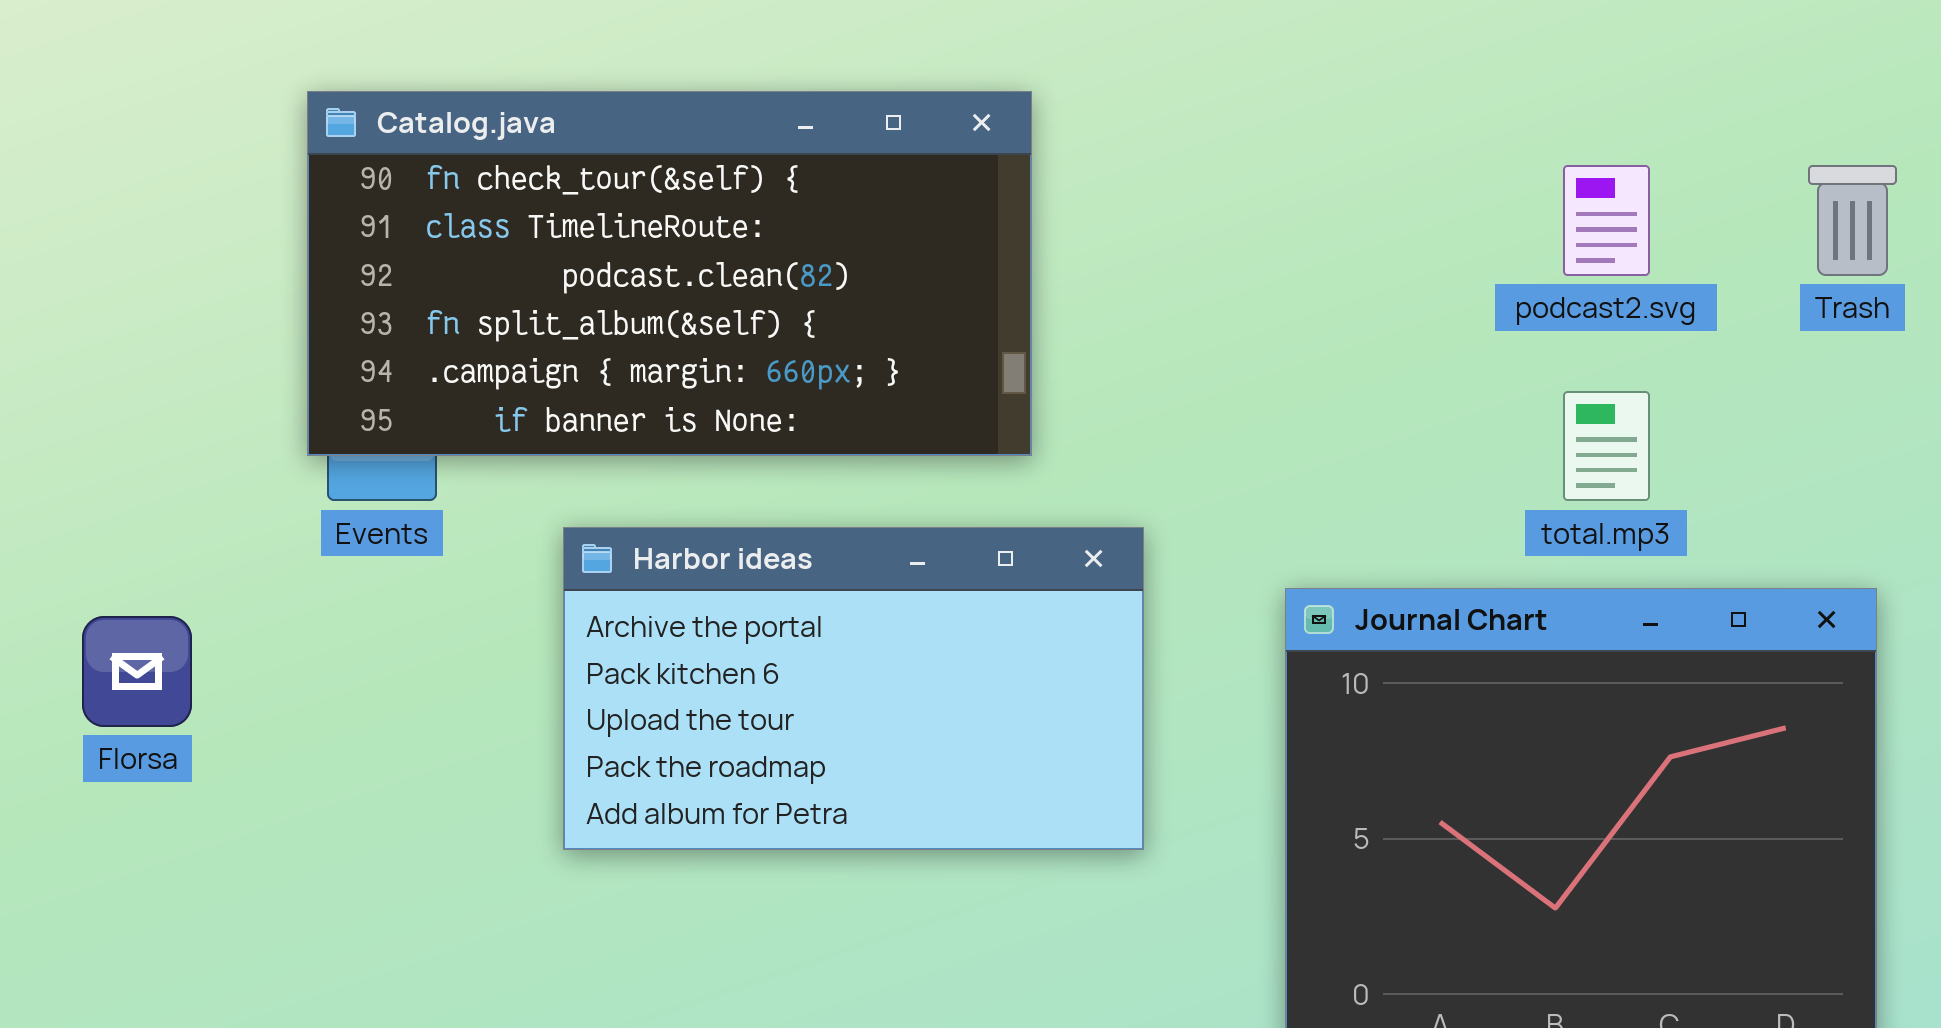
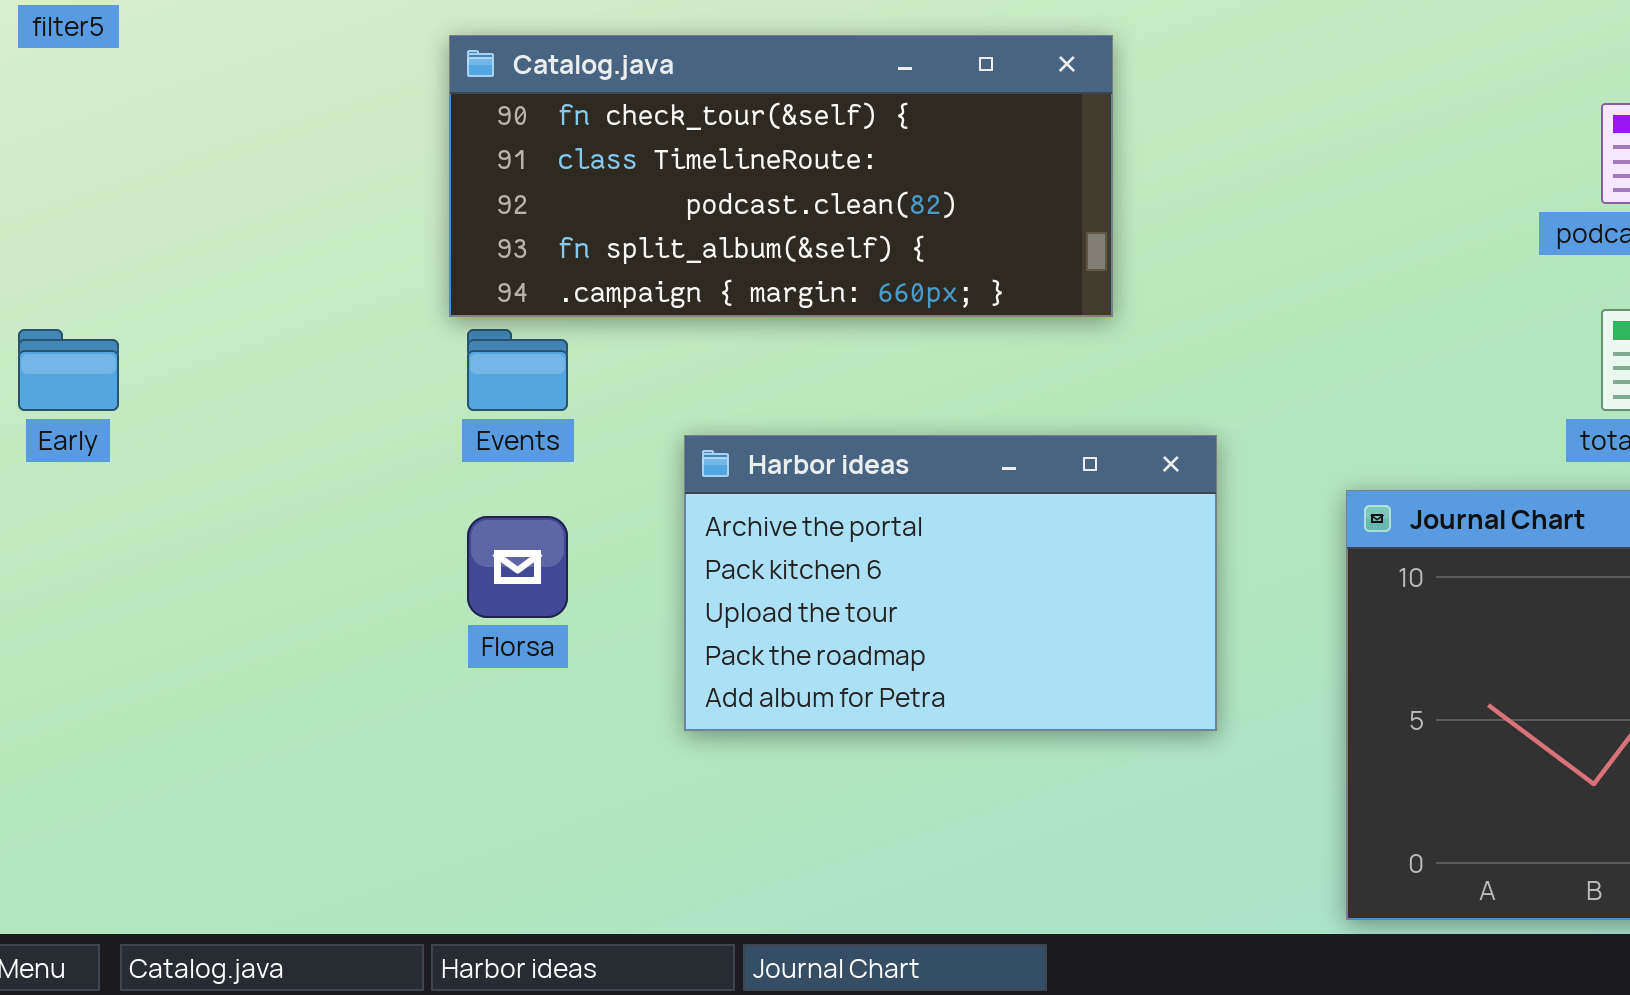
Catalog.java: [307,91,1032,456] -> [449,35,1113,317], resized
Florsa: [82,616,192,727] -> [467,516,568,618], moved

